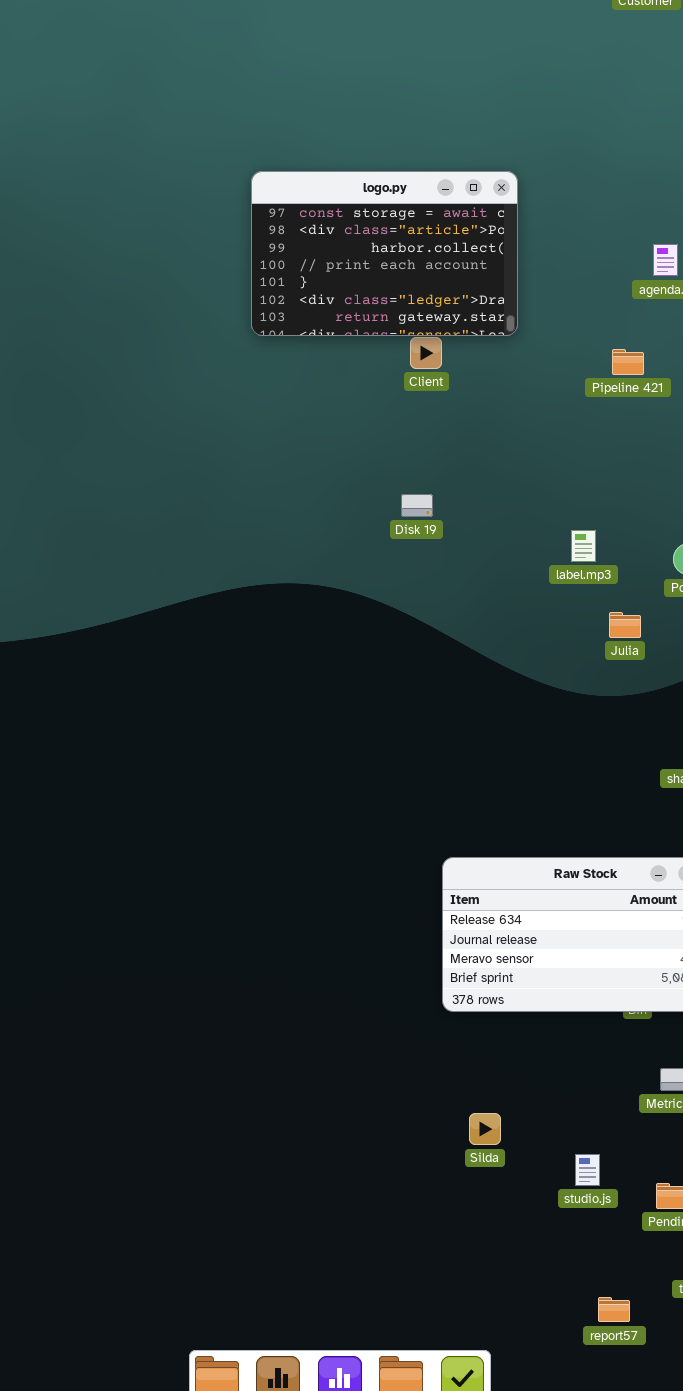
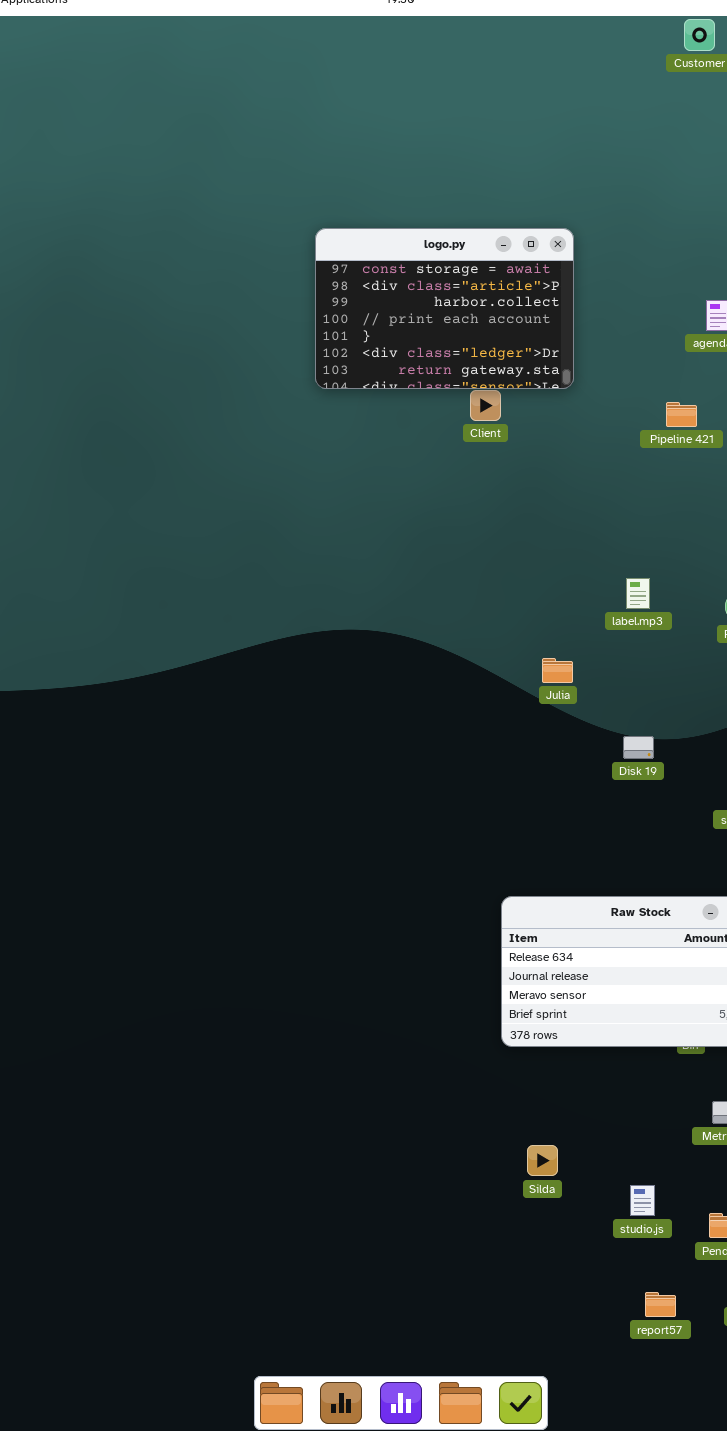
Disk 19: [401,494,433,517] -> [623,736,654,759], moved
Julia: [609,612,641,638] -> [542,658,573,683], moved
report57: [598,1297,630,1322] -> [645,1292,676,1317], moved

